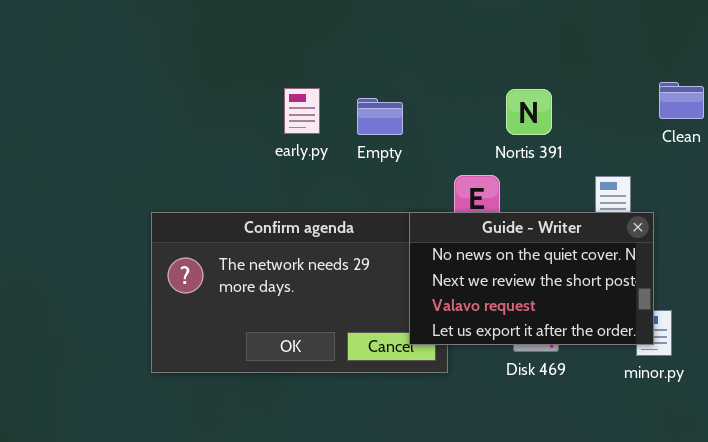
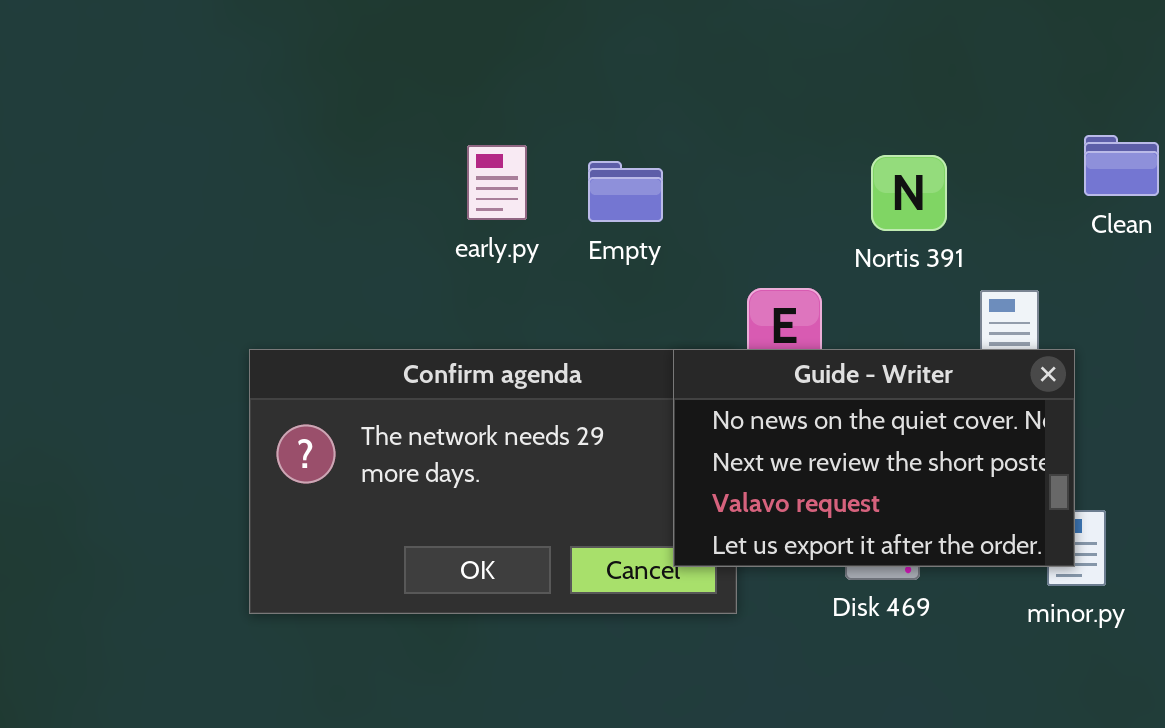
Nortis 391: [506,89,552,135] -> [871,155,947,231], moved

